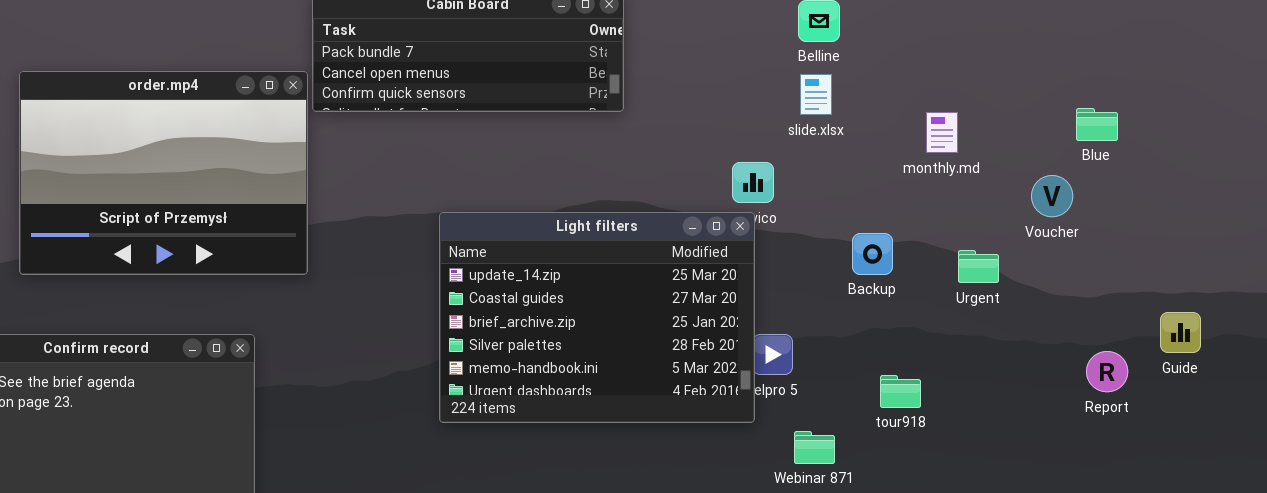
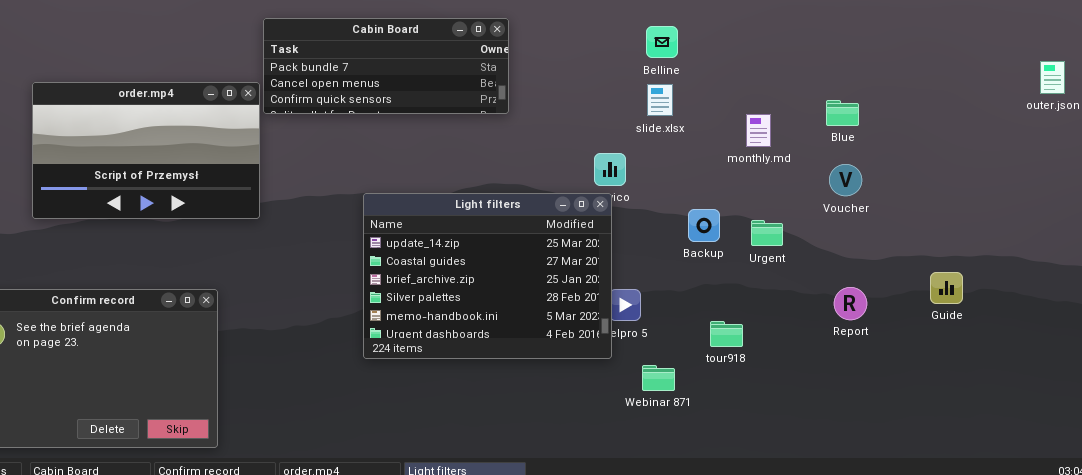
order.mp4: [19,71,308,275] -> [32,82,260,219], resized
Blue: [1076,108,1118,141] -> [826,100,859,126], moved
Urgent: [958,250,999,283] -> [751,220,783,246], moved
Report: [1086,351,1128,392] -> [834,287,867,320], moved

